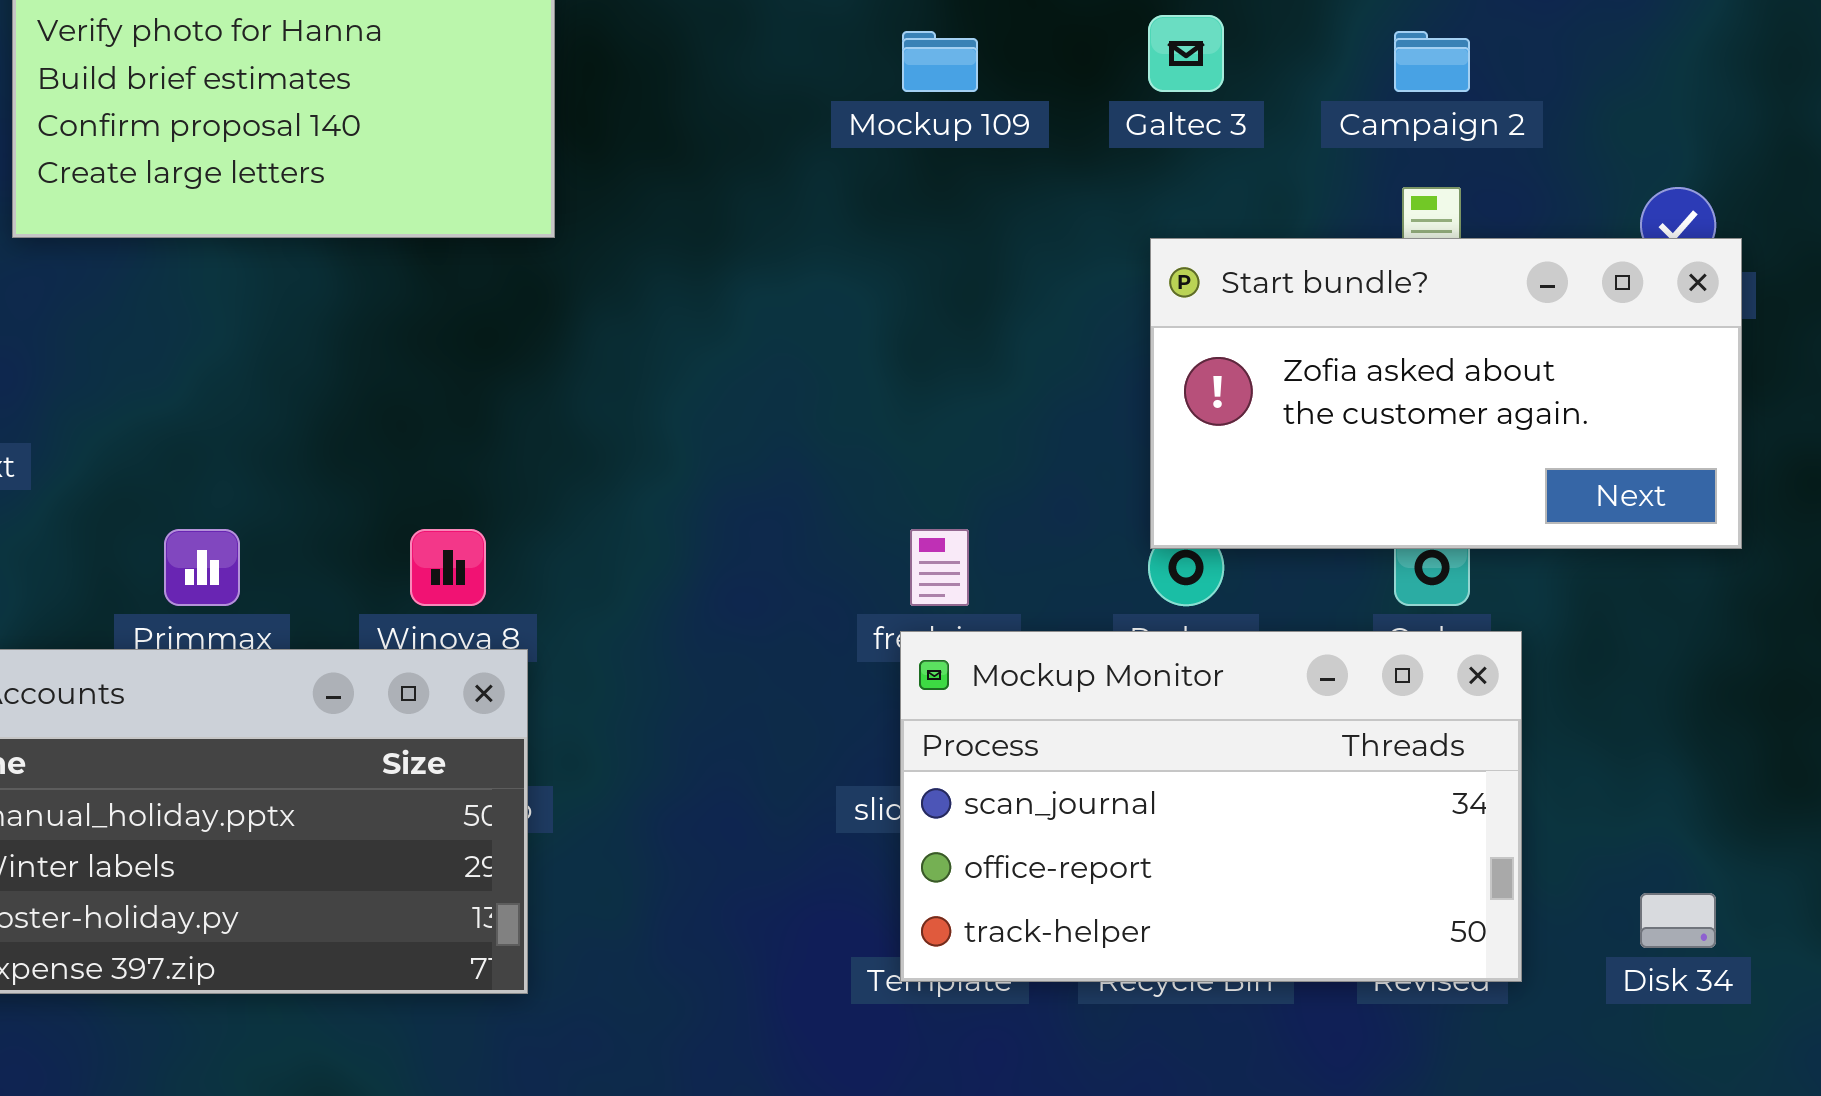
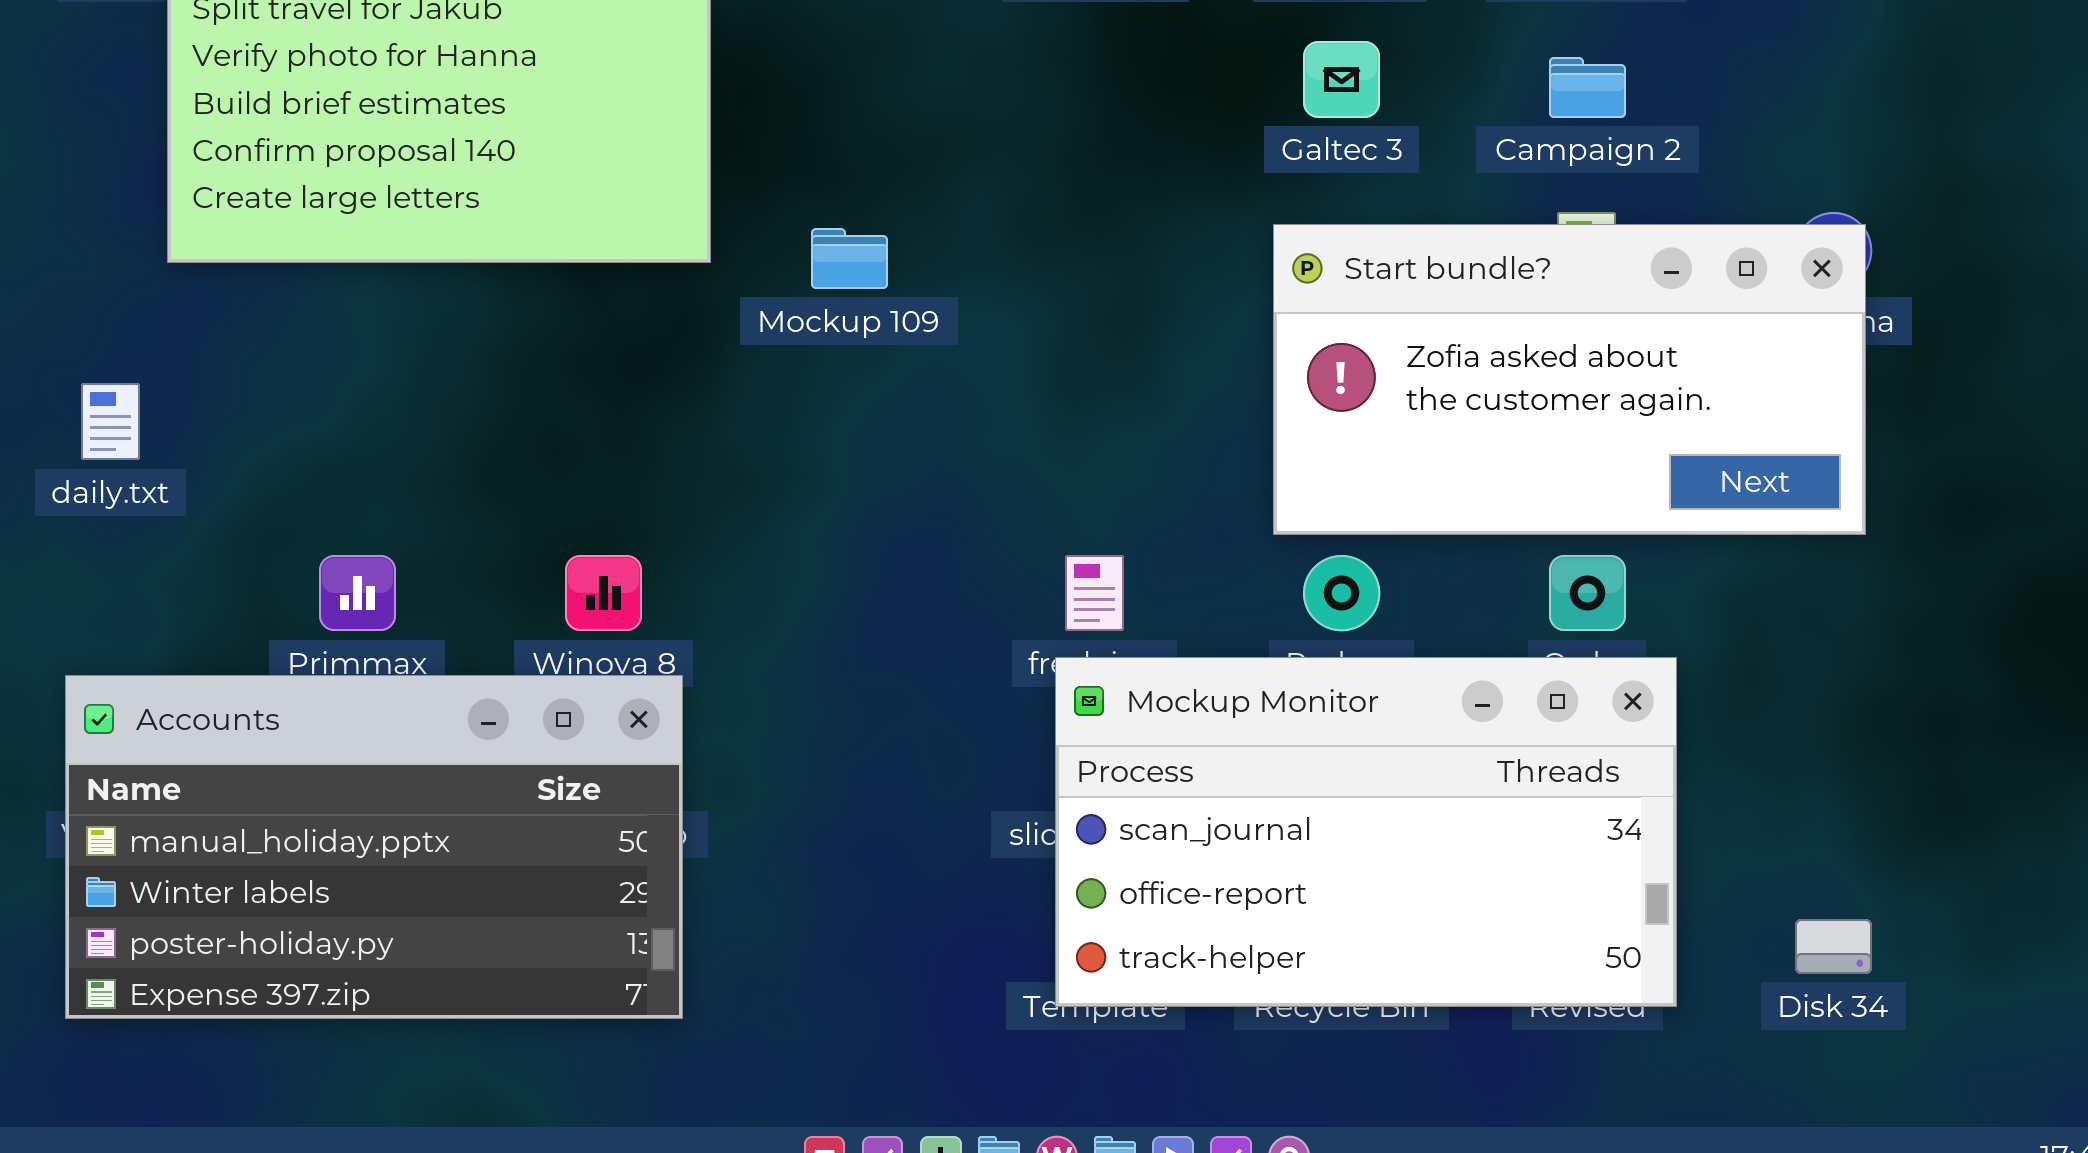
Mockup 109: [902,31,978,92] -> [811,228,888,289], moved
Start bundle?: [1150,238,1742,549] -> [1273,224,1866,535], moved

